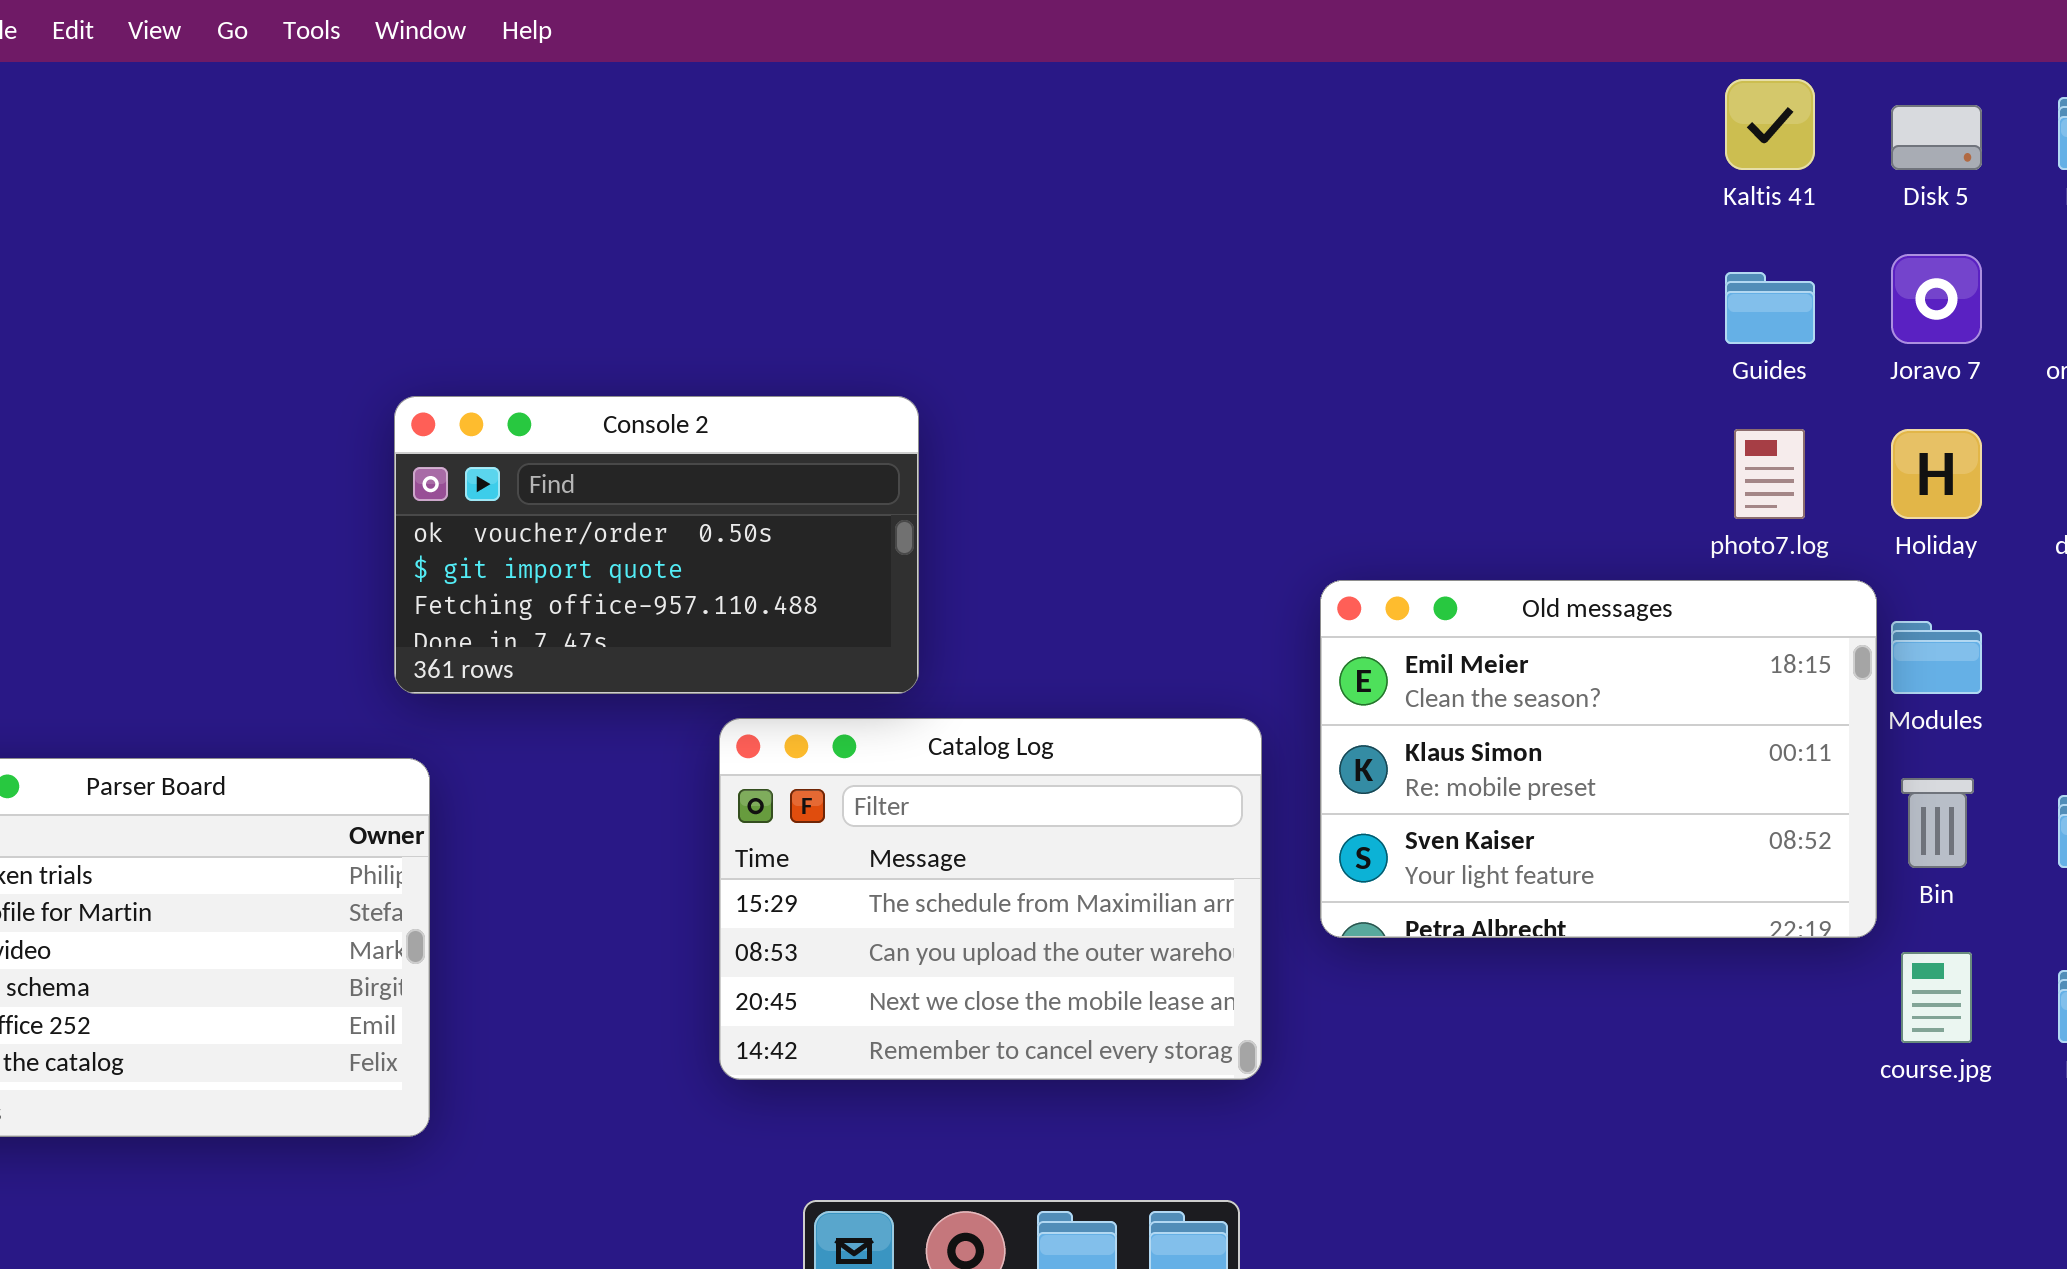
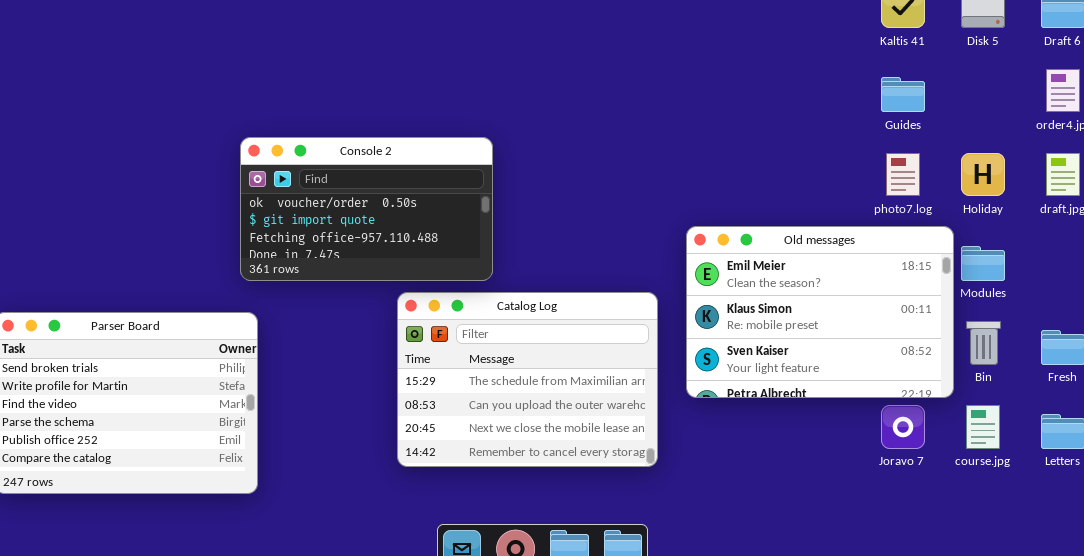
Joravo 7: [1891,254,1982,344] -> [881,405,925,449], moved

